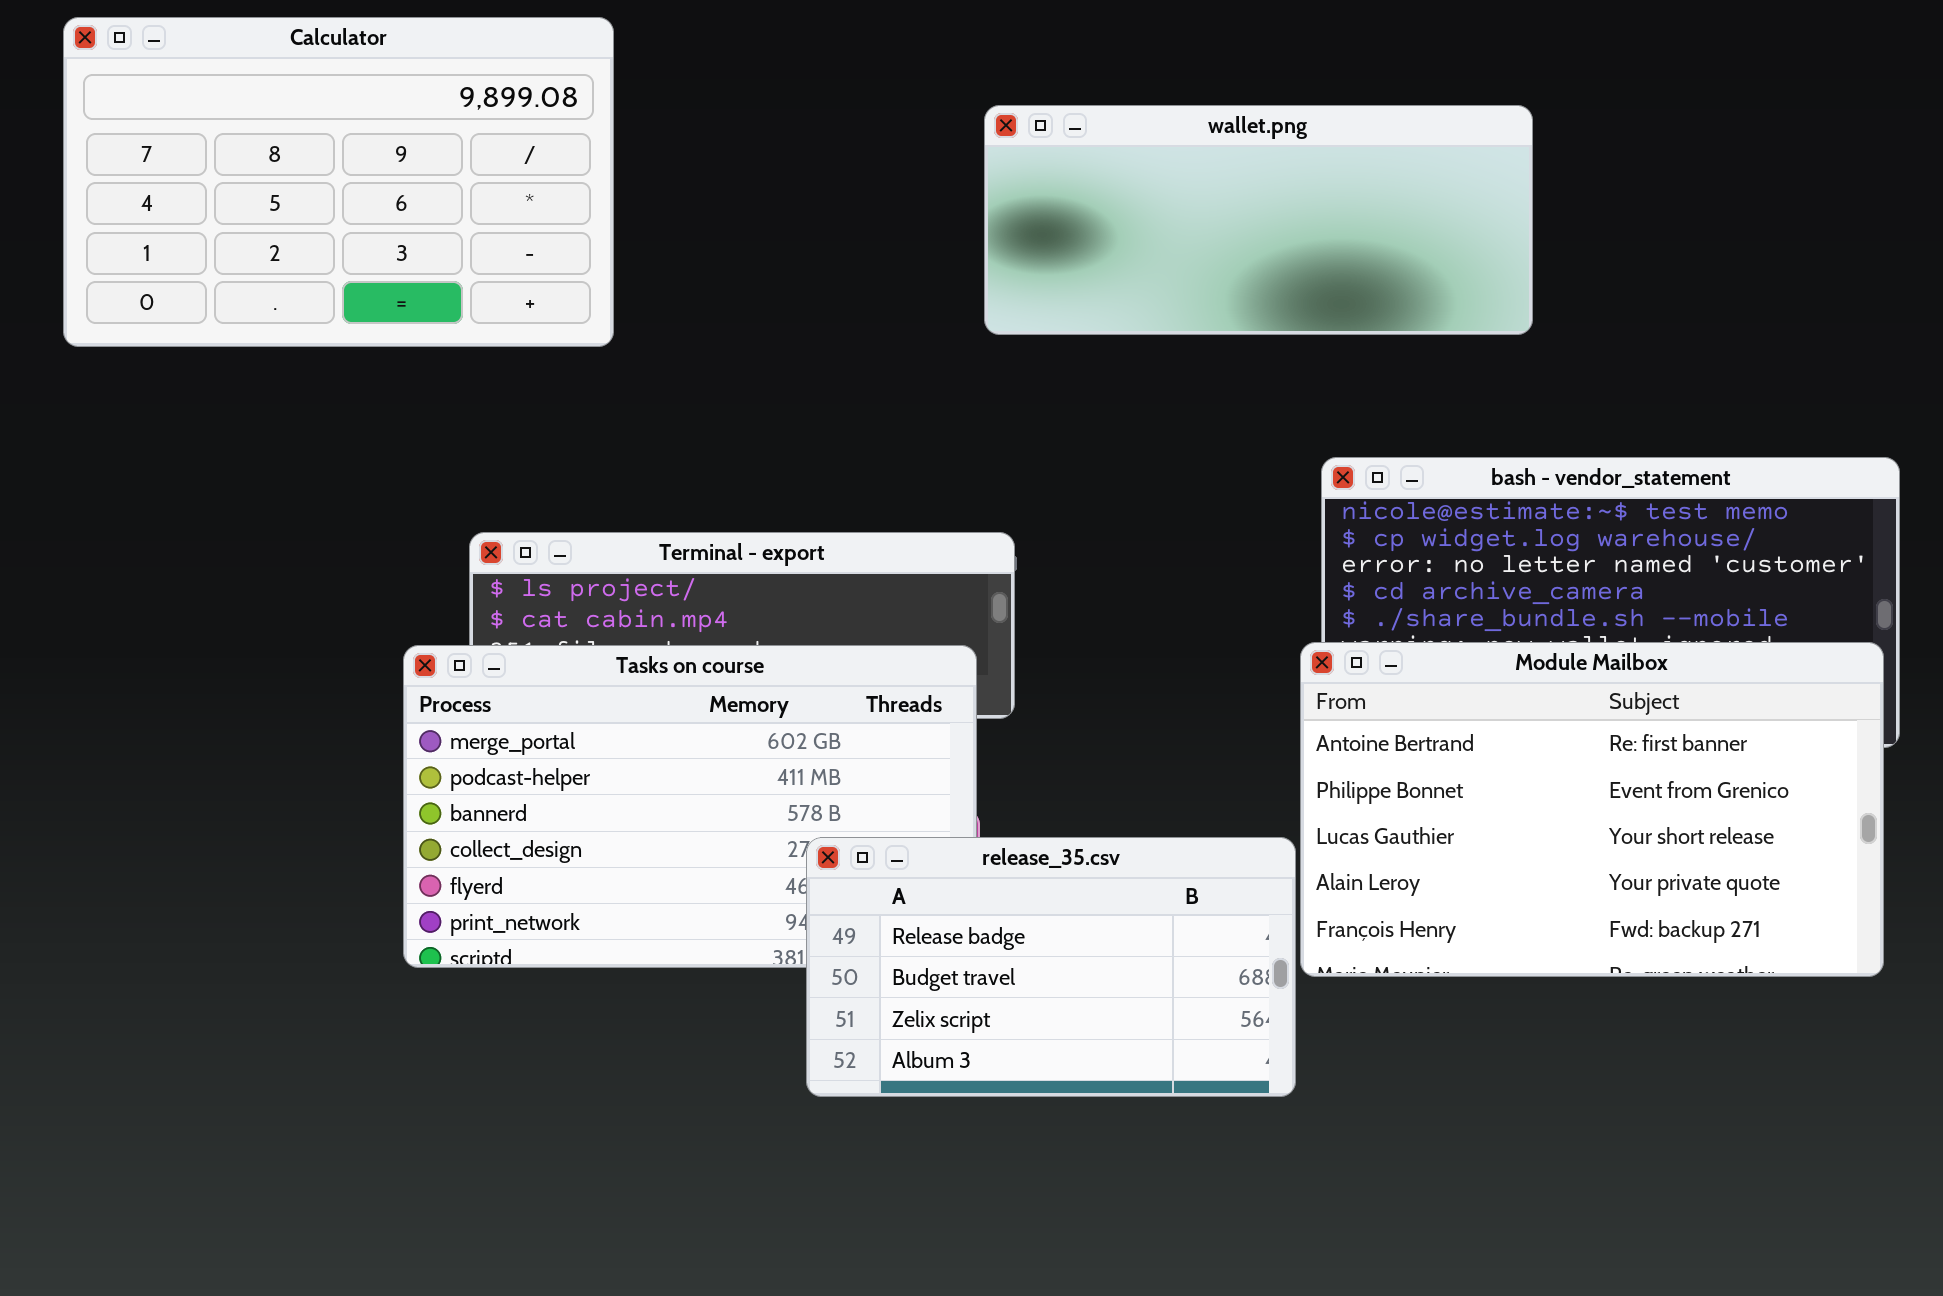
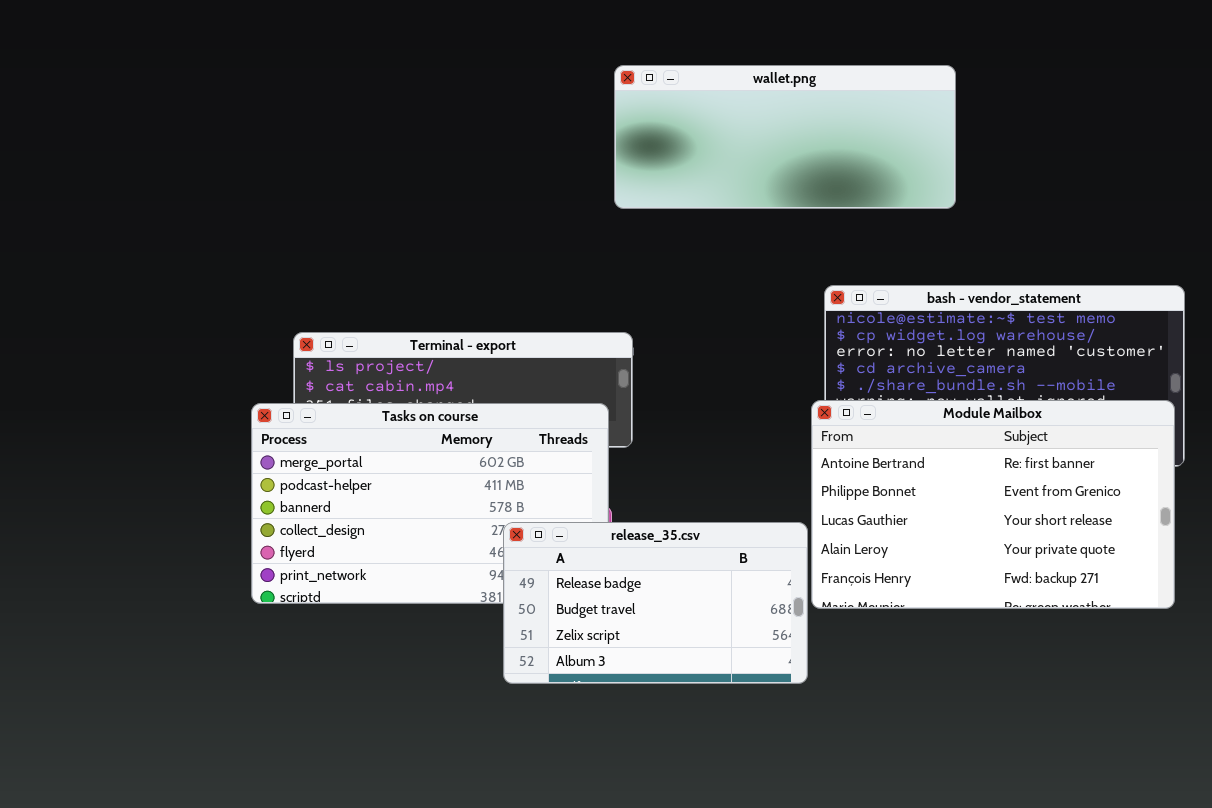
Calculator: [63,17,614,347] -> none, closed

